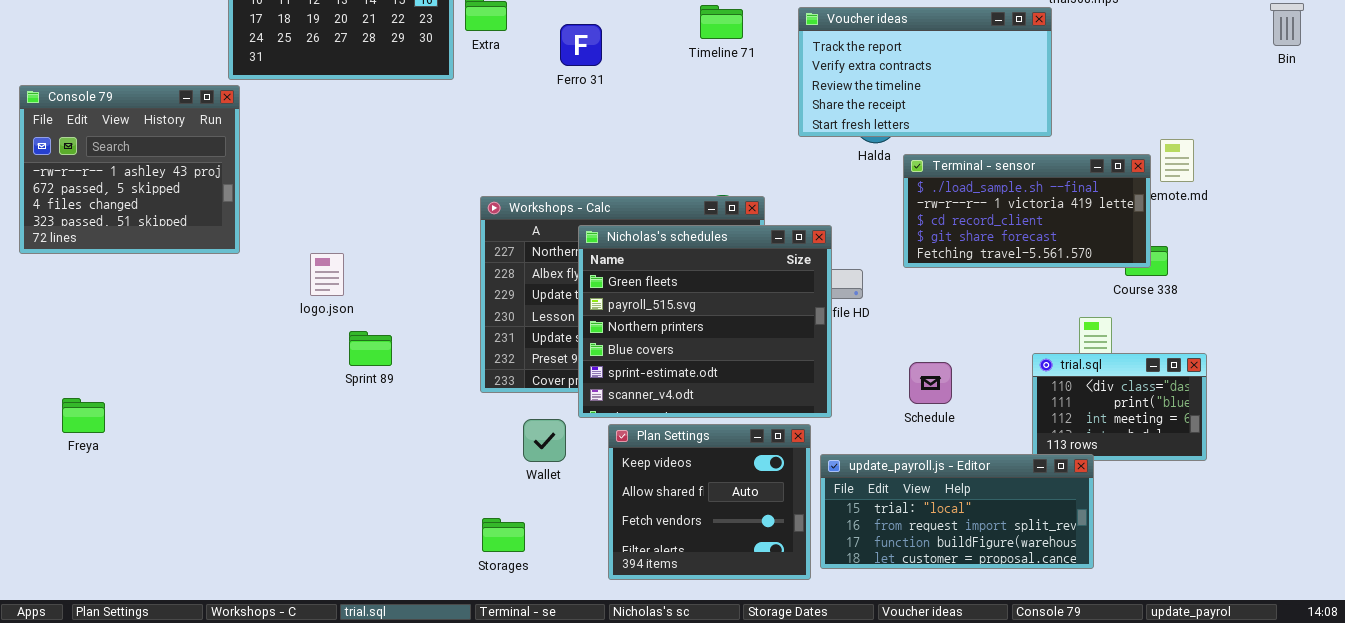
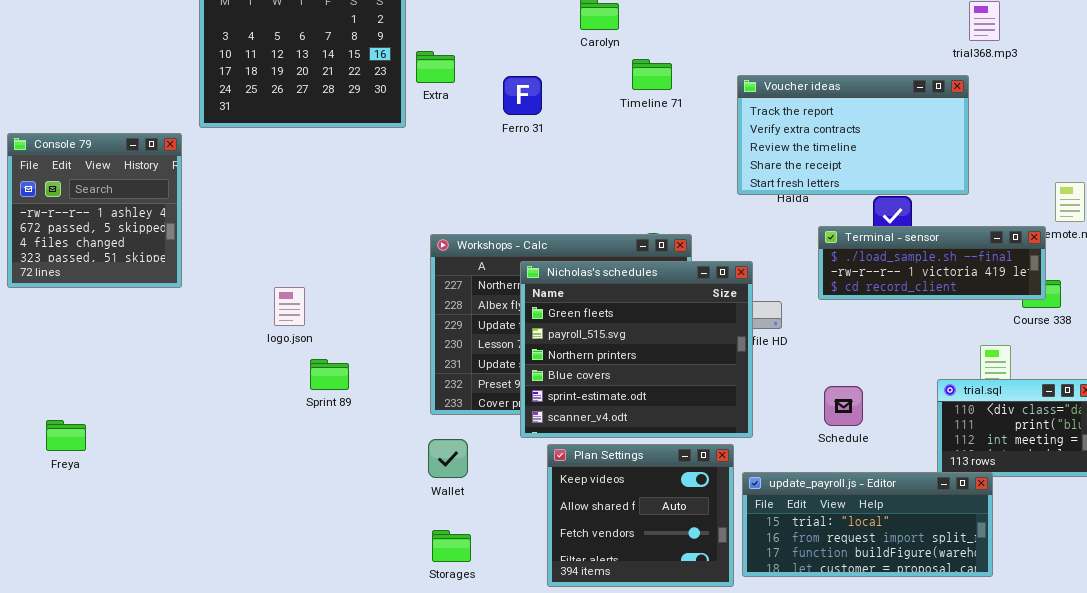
Voucher ideas: [798,7,1052,137] -> [737,75,969,195], moved
Console 79: [19,85,240,254] -> [7,133,182,288], resized
Terminal - sensor: [903,154,1151,268] -> [818,226,1046,300], resized
Wallet: [523,419,566,462] -> [428,439,468,478], moved

